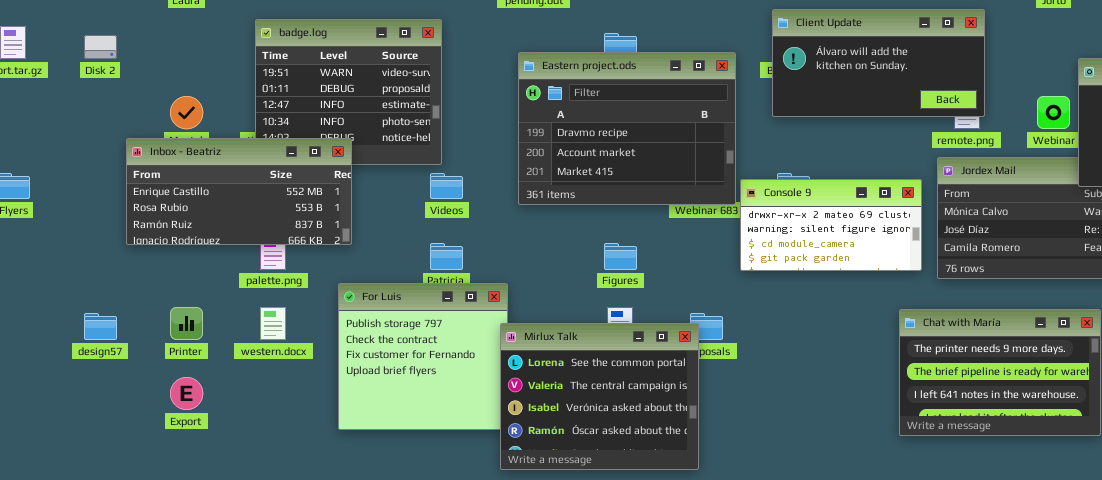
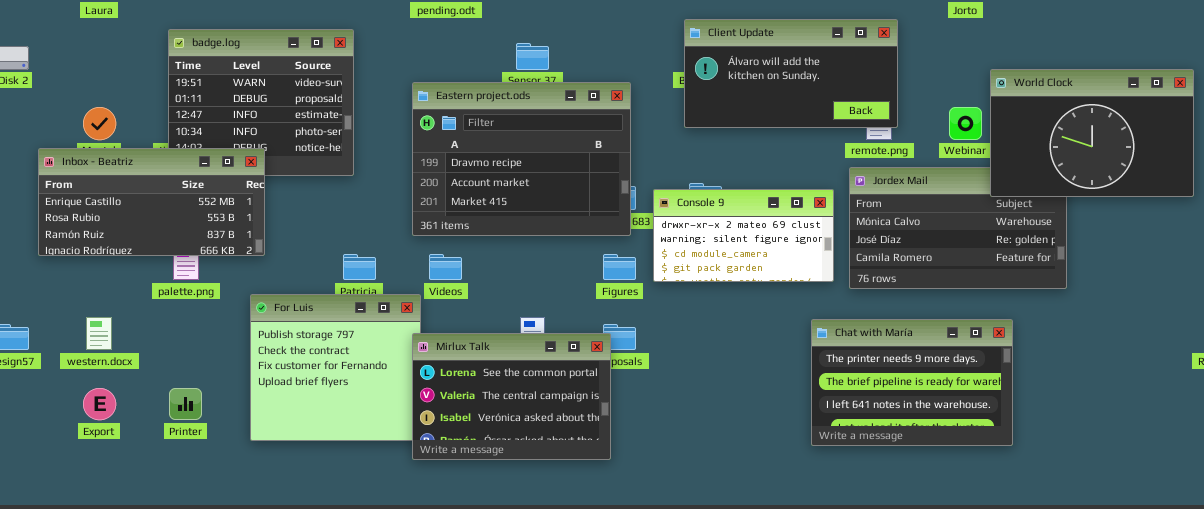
Eastern project.ods: [518,52,736,205] -> [412,82,631,236], moved
Videos: [430,173,463,199] -> [429,254,462,280], moved
Figures: [604,243,637,270] -> [603,254,636,280], moved
Printer: [170,307,203,340] -> [169,388,202,420], moved
western.docx: [260,307,286,340] -> [86,317,112,350], moved
Mirlux Talk: [500,323,699,470] -> [412,333,611,460], resized

